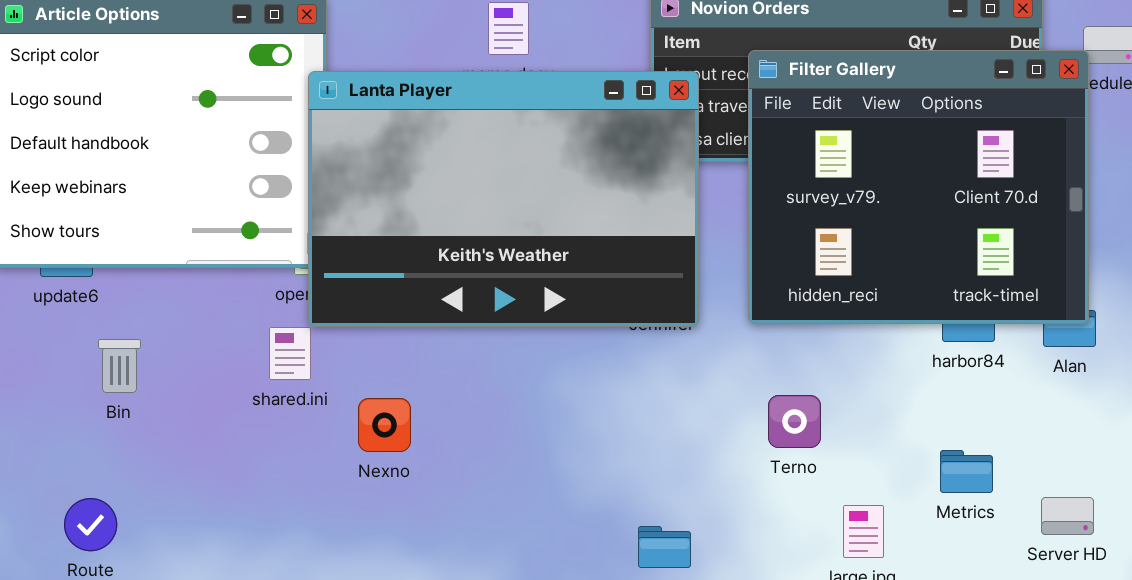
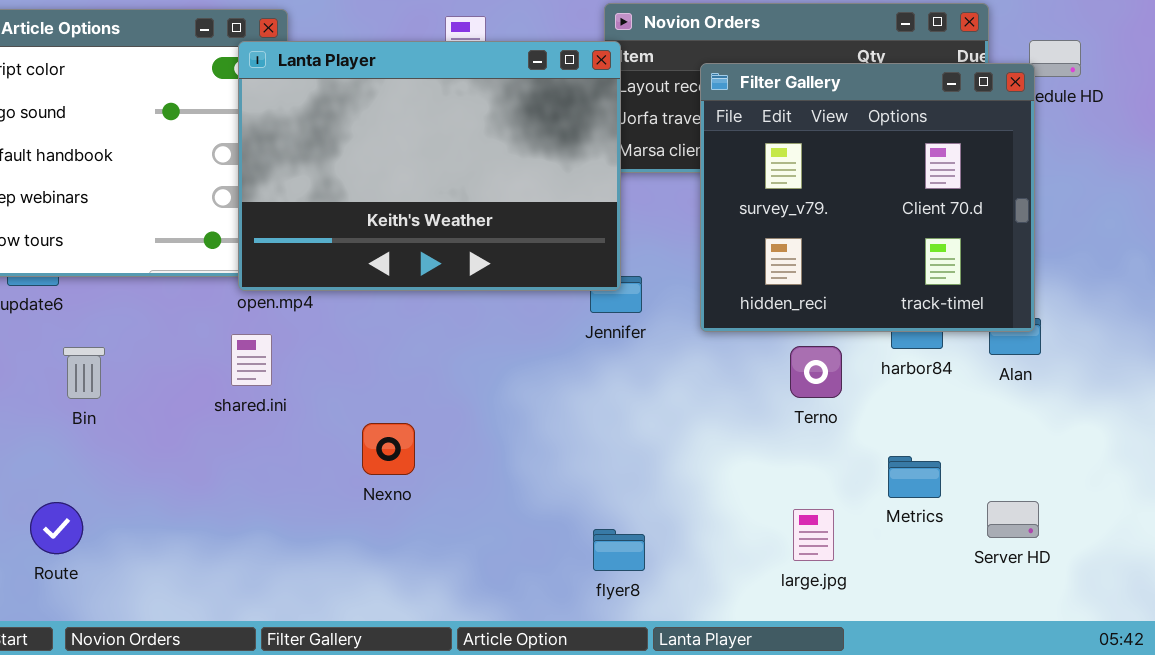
Lanta Player: [308,71,699,327] -> [238,41,621,291], moved
Terno: [768,395,821,448] -> [790,346,842,398], moved
Nexno: [358,398,411,452] -> [362,423,415,475], moved

